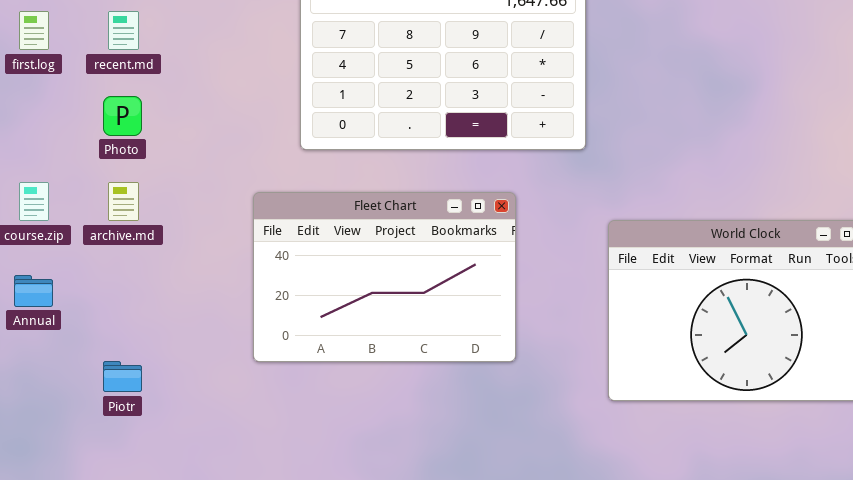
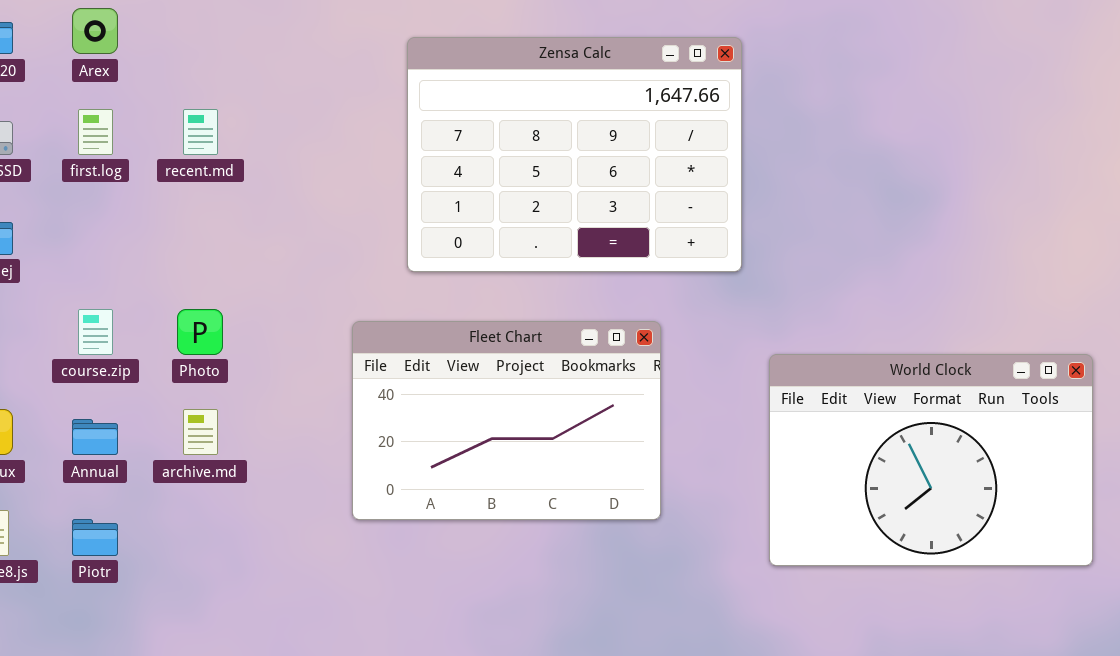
Photo: [103,96,142,136] -> [177,309,223,355], moved
archive.md: [108,182,139,221] -> [183,409,218,455], moved
Piotr: [103,361,142,392] -> [72,519,118,556], moved

